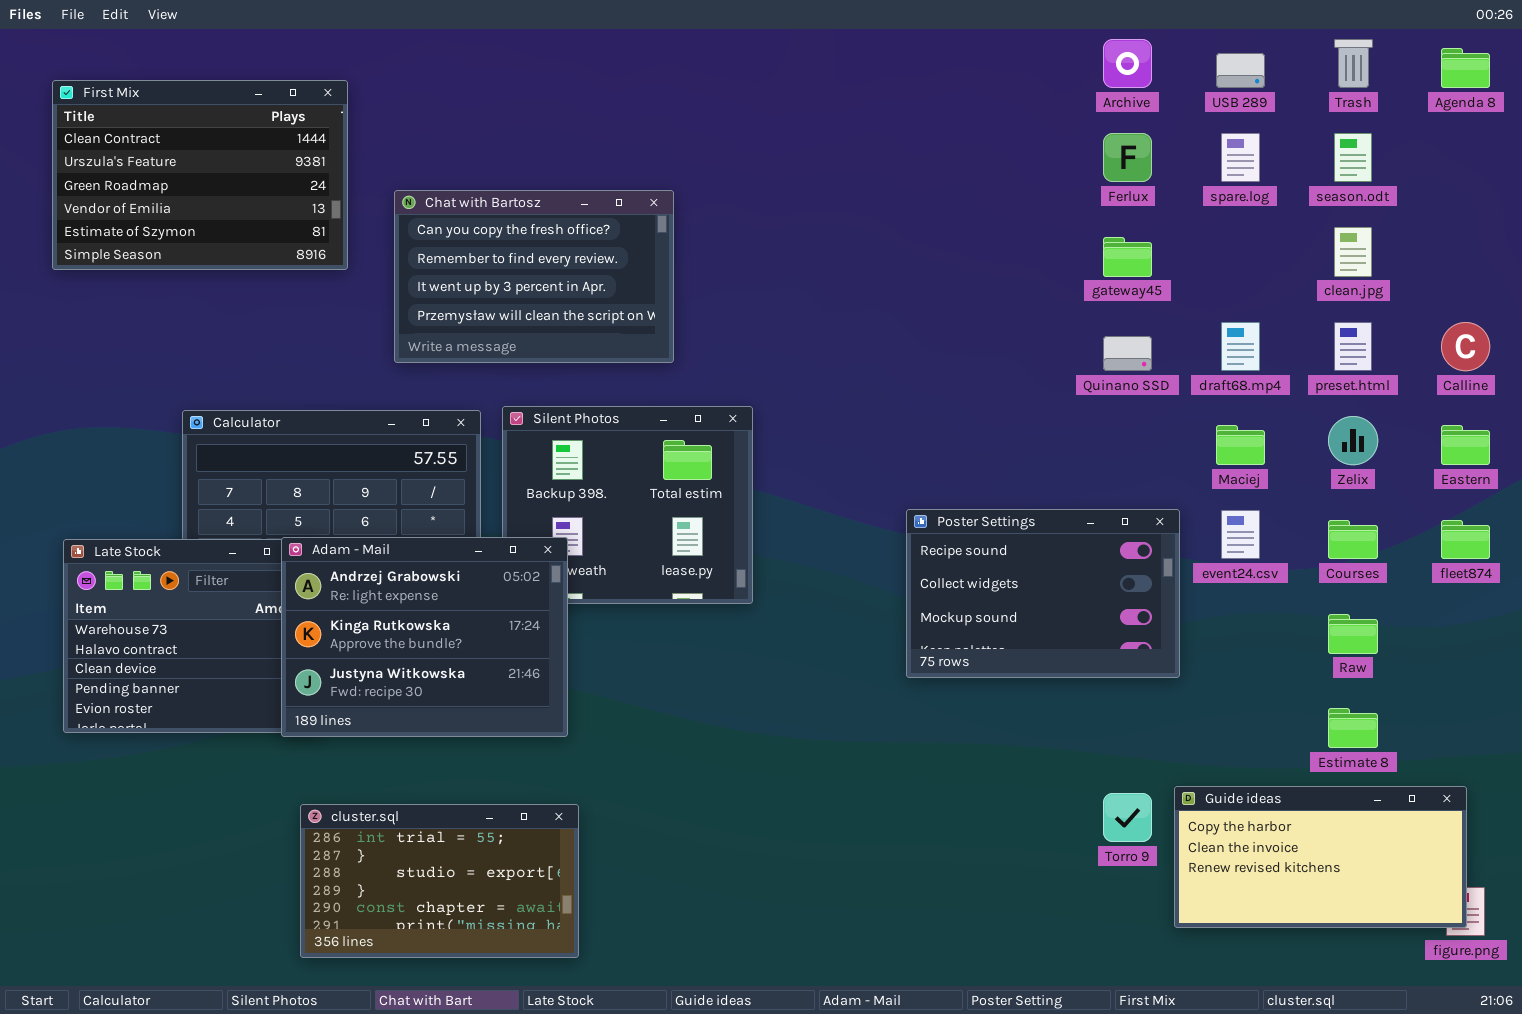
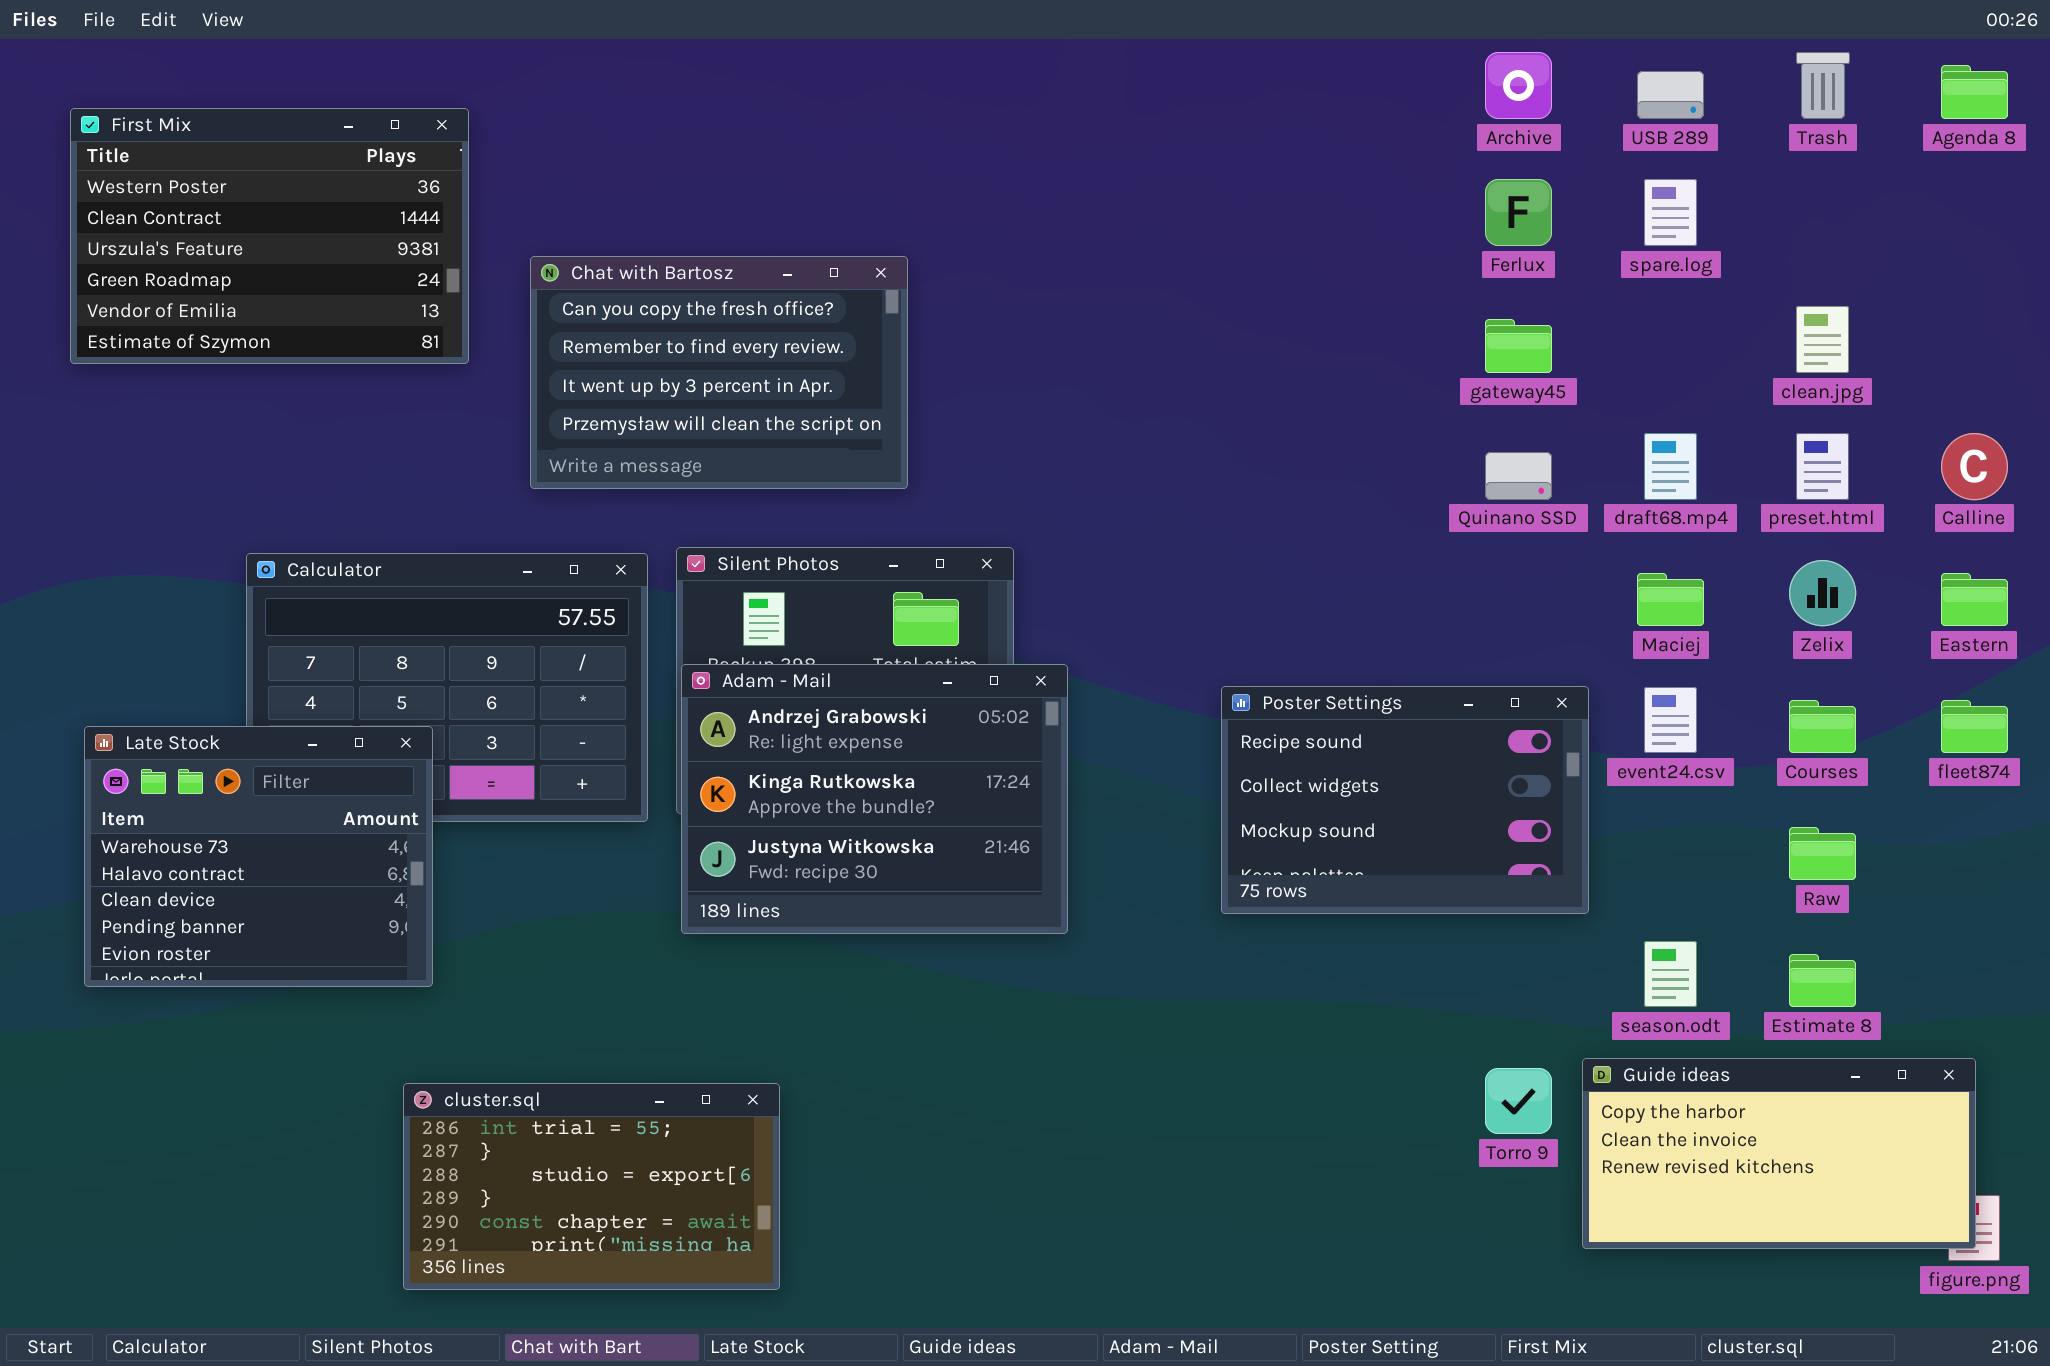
First Mix: [52,80,348,270] -> [70,108,469,364], scrolled up 1 row
season.odt: [1334,133,1372,182] -> [1644,941,1697,1007], moved
Adam - Mail: [281,537,568,737] -> [681,664,1068,934], moved

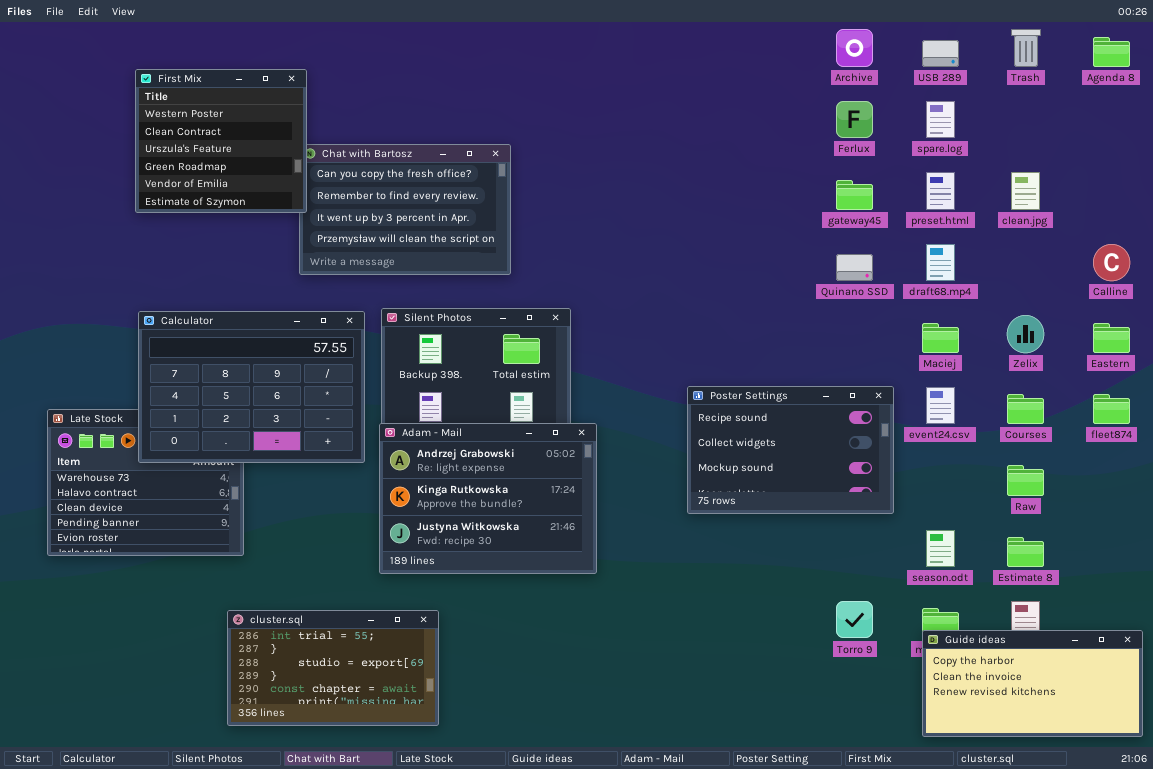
First Mix: [70,108,469,364] -> [135,69,307,213], moved, resized
preset.html: [1796,433,1849,500] -> [926,172,955,210], moved
Calculator: [246,553,648,822] -> [138,311,365,463], raised
Adam - Mail: [681,664,1068,934] -> [379,423,597,574], moved
Guide ideas: [1582,1058,1976,1249] -> [922,630,1143,737], moved

